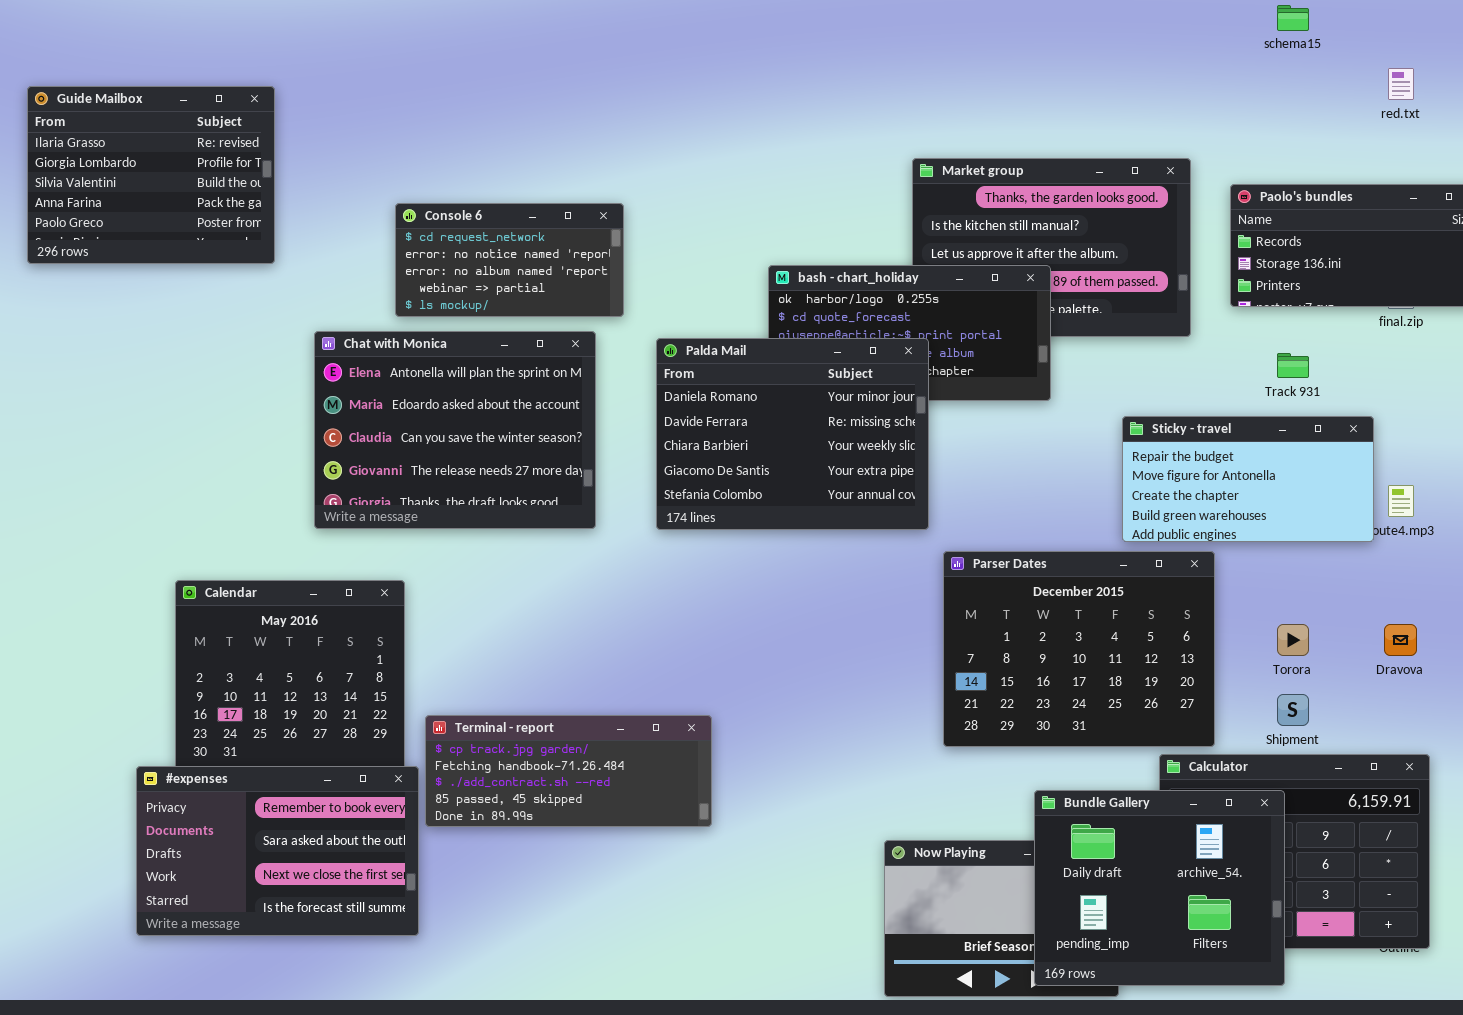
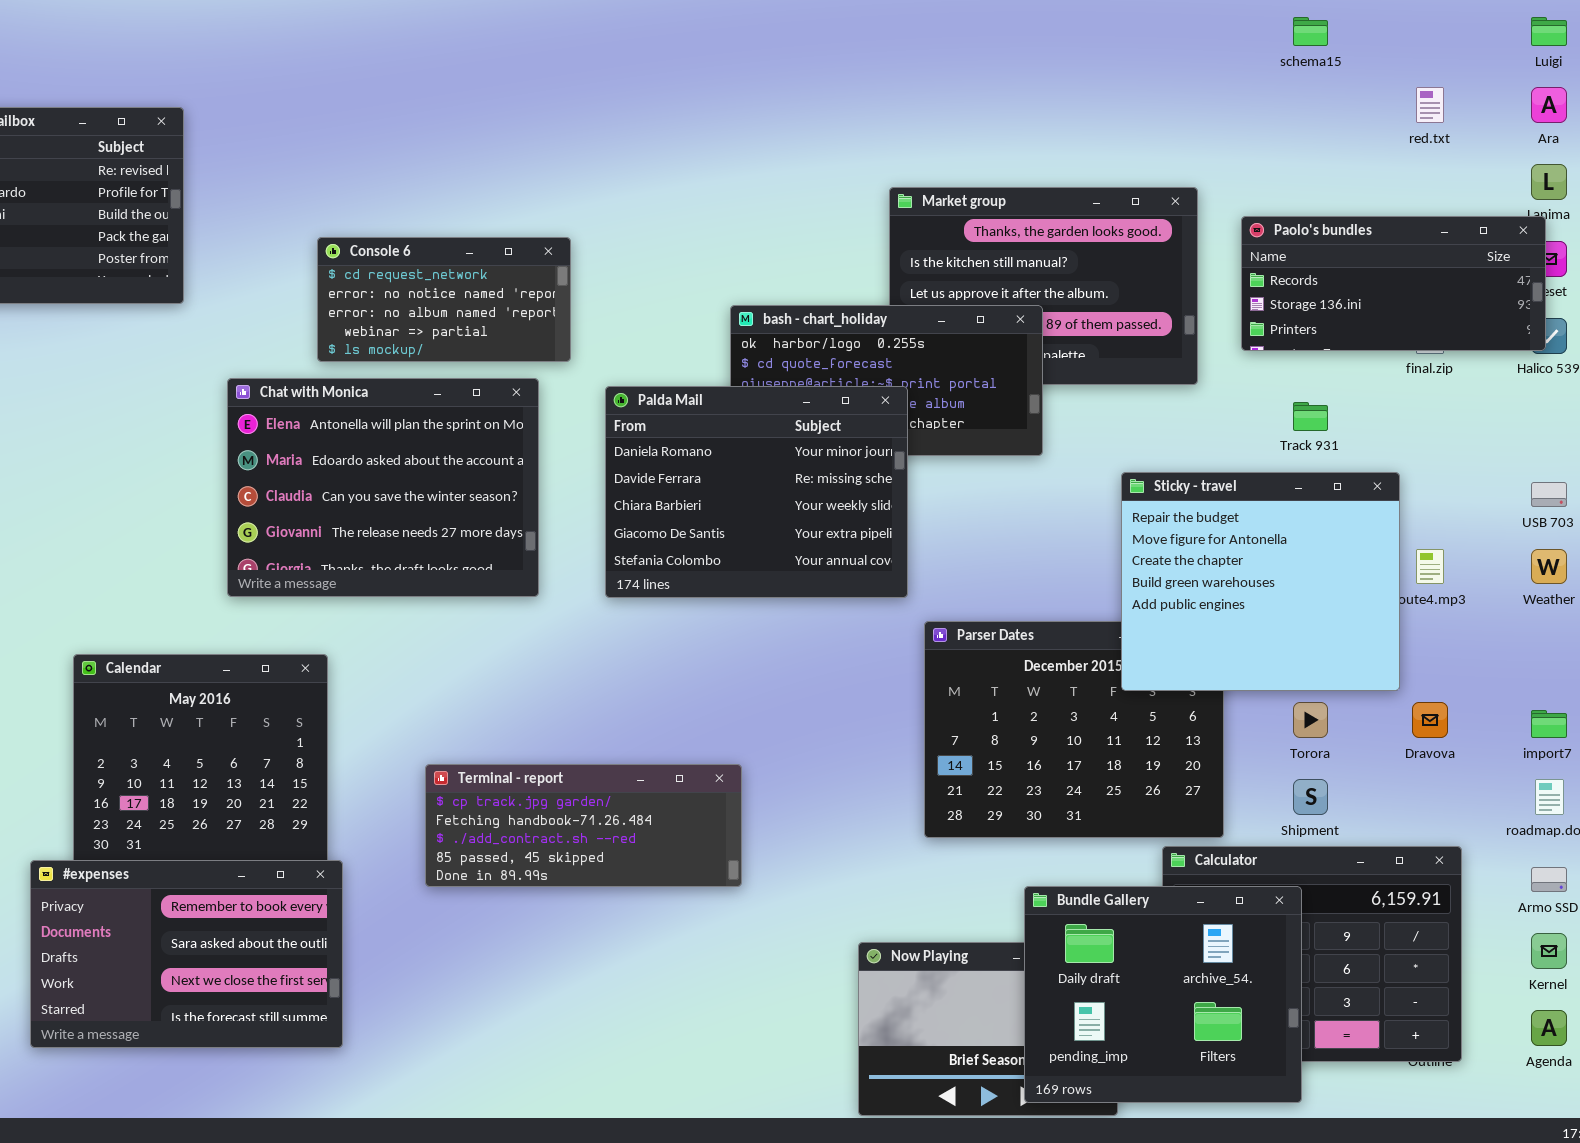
Sticky - travel: [1122,416,1374,542] -> [1121,472,1400,691], resized
Terminal - report: [425,715,712,827] -> [425,764,742,887], moved

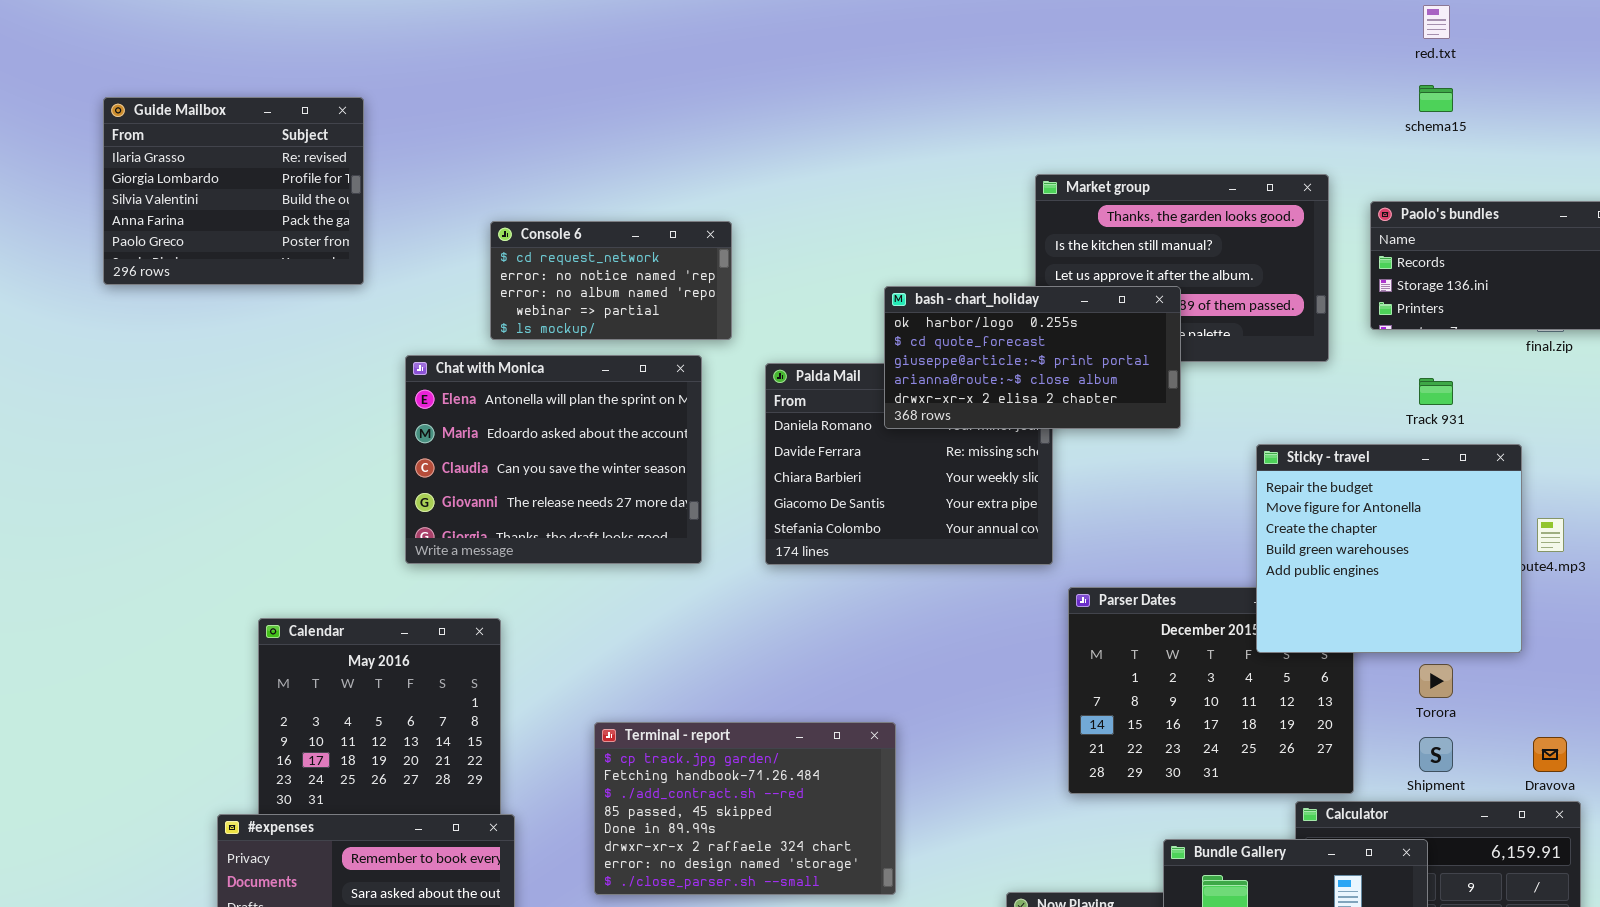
schema15: [1293,17,1328,46] -> [1419,85,1453,112], moved
red.txt: [1416,87,1444,123] -> [1423,5,1450,39], moved
bash - chart_holiday: [730,305,1043,456] -> [884,286,1181,429], raised
Dravova: [1412,702,1448,738] -> [1533,737,1567,772], moved
Terminal - report: [425,764,742,887] -> [594,722,896,895], resized

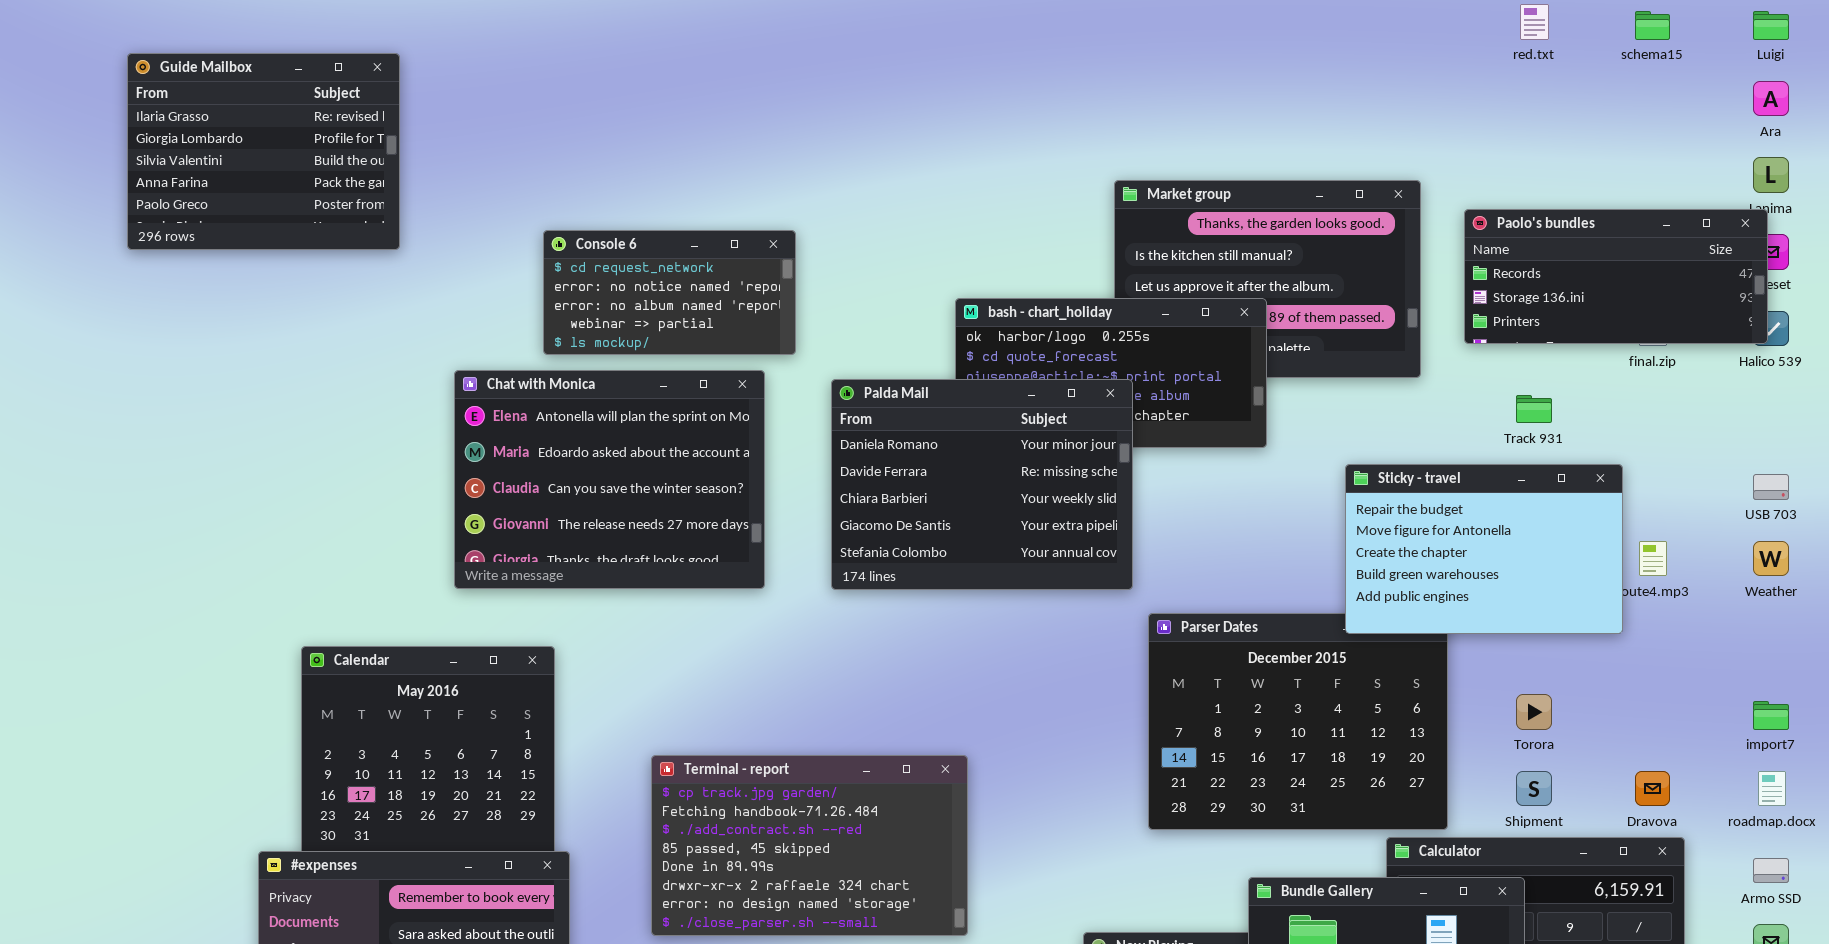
schema15: [1419,85,1453,112] -> [1635,11,1670,40], moved
Guide Mailbox: [103,97,364,285] -> [127,53,400,250], moved
Palda Mail: [765,363,1053,565] -> [831,379,1133,590], raised
Sticky - travel: [1256,444,1522,653] -> [1345,464,1623,634], resized

